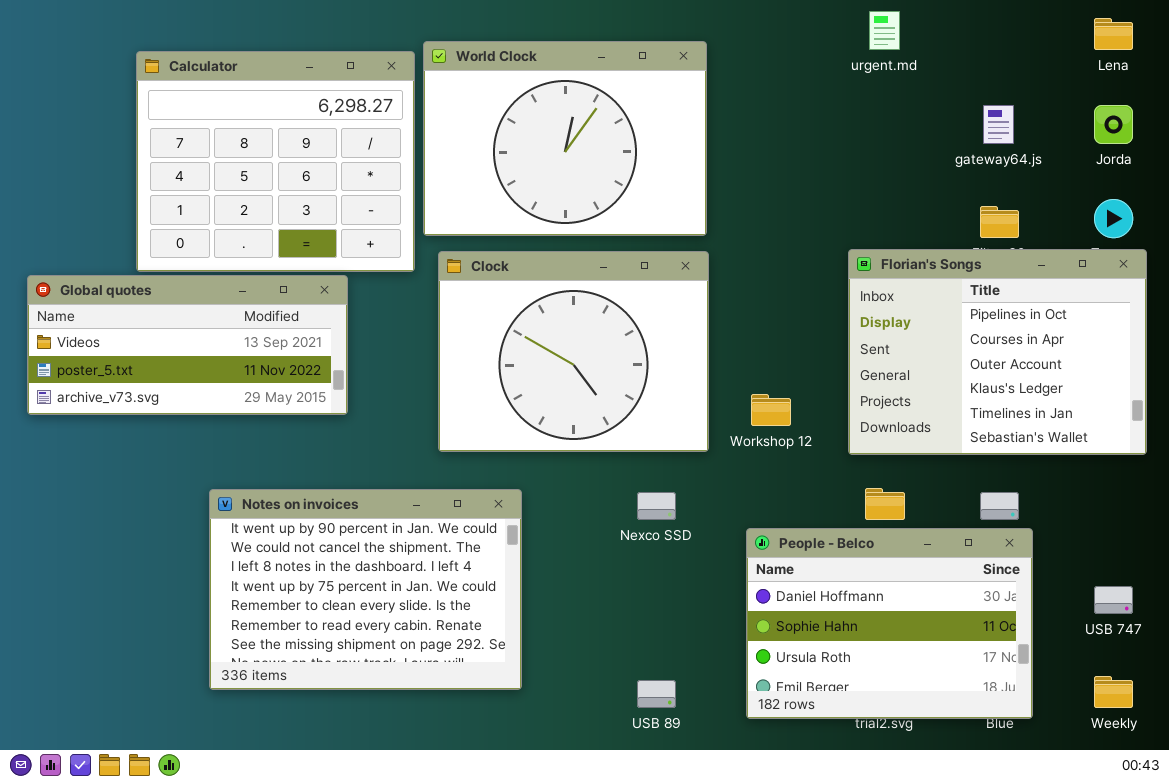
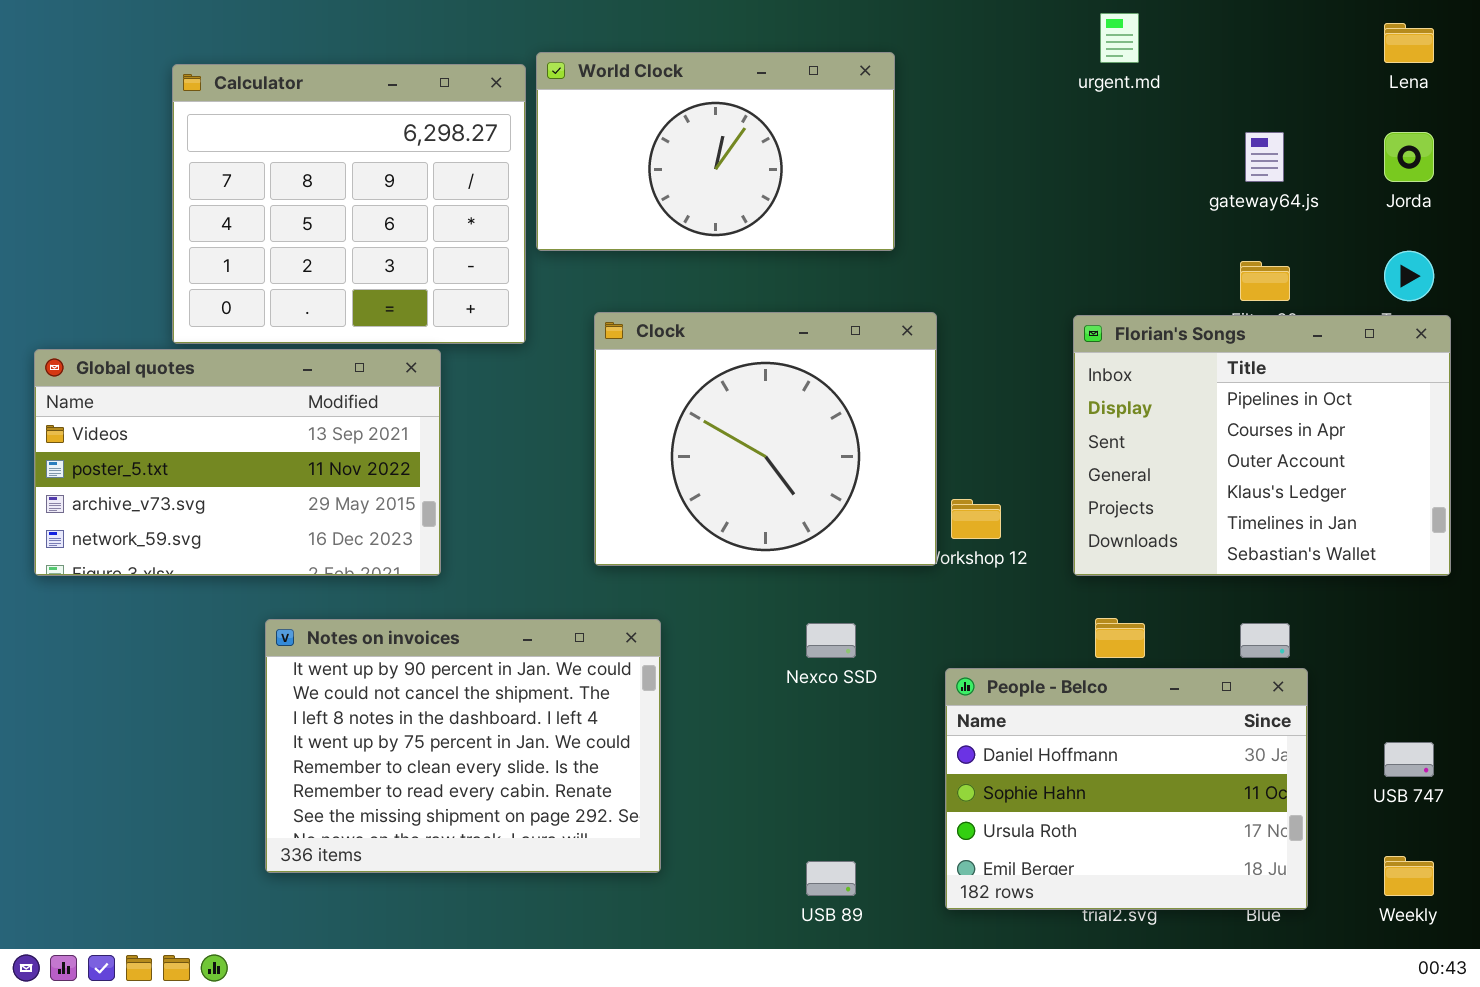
World Clock: [423,41,707,236] -> [536,52,895,251], resized
Clock: [438,251,709,452] -> [594,312,937,566], moved
Global quotes: [27,275,348,415] -> [34,349,441,576], resized

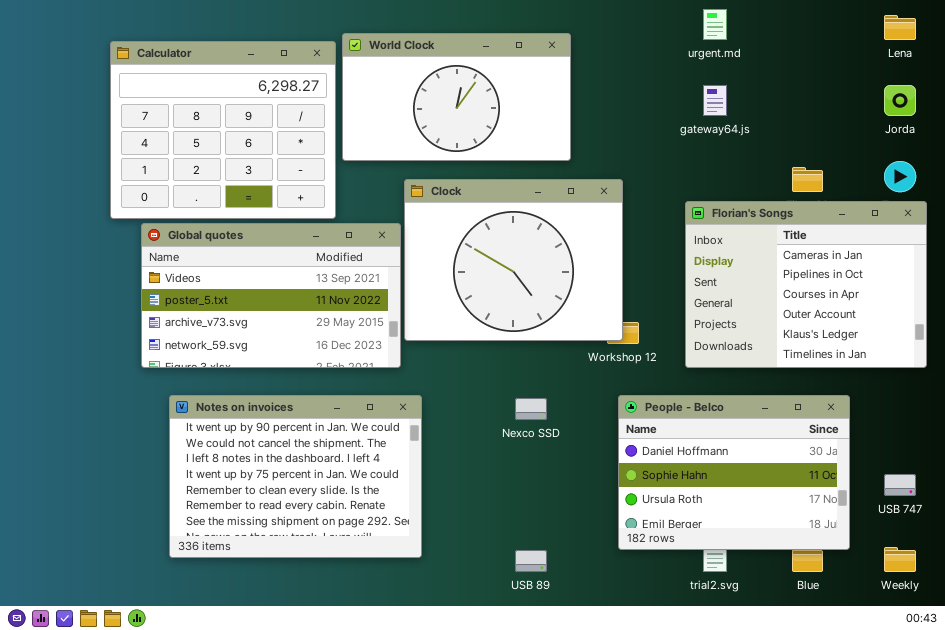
gateway64.js: [1245,132,1284,182] -> [703,85,727,116], moved
Clock: [594,312,937,566] -> [404,179,623,341], moved
Florian's Songs: [1073,315,1451,576] -> [685,201,927,368], scrolled up 1 row
Global quotes: [34,349,441,576] -> [141,223,401,368], moved
People - Belco: [945,668,1308,910] -> [618,395,850,550], moved

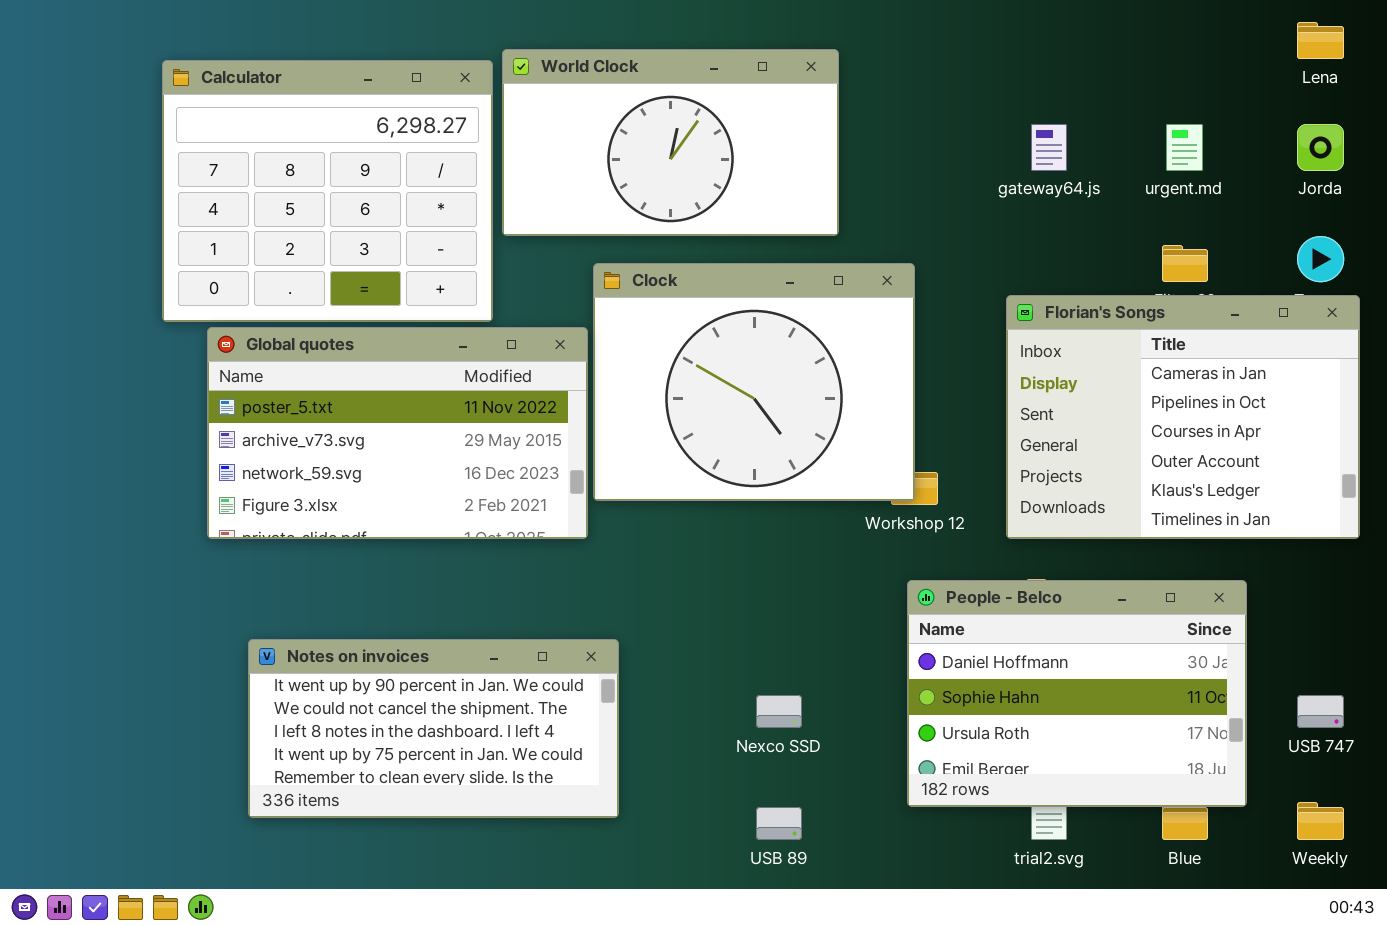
urgent.md: [703,9,727,40] -> [1166,124,1203,171], moved
Global quotes: [141,223,401,368] -> [207,327,588,539], scrolled down 1 row
Notes on invoices: [169,395,422,558] -> [248,639,619,818], resized
Nexco SSD: [515,398,547,420] -> [756,695,802,728], moved

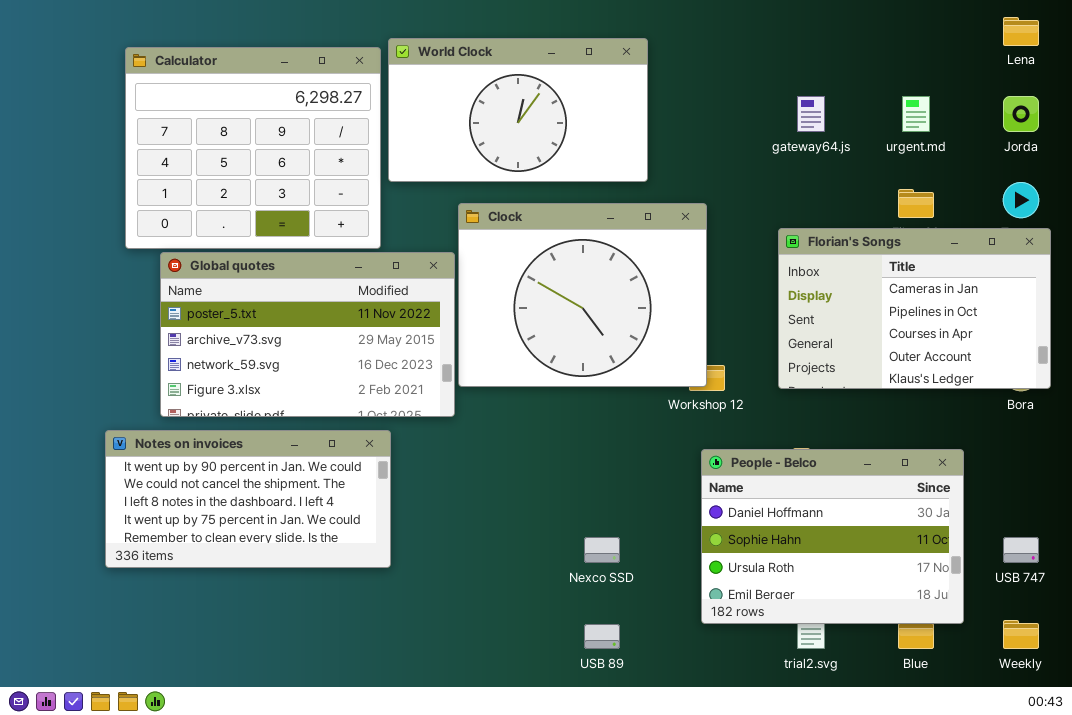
Florian's Songs: [1006,295,1360,539] -> [778,228,1051,389], resized
Notes on invoices: [248,639,619,818] -> [105,430,391,568], moved

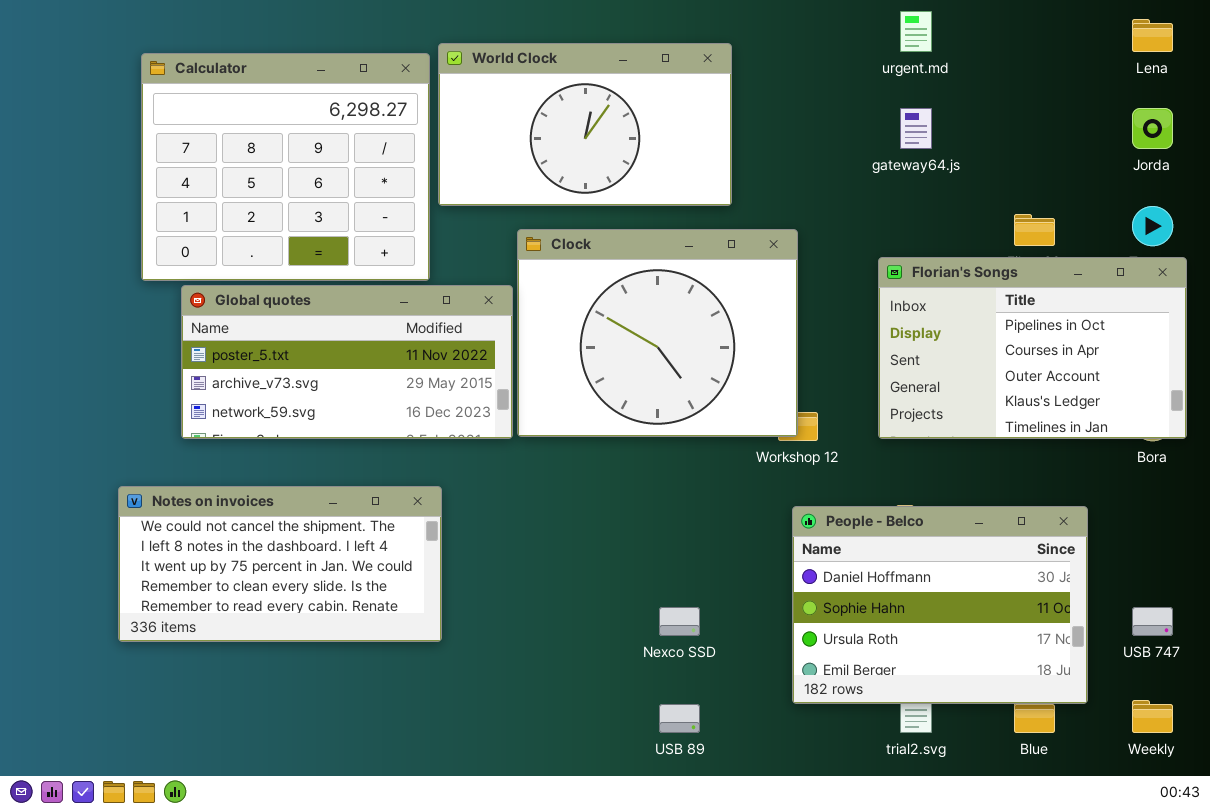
urgent.md: [902,96,930,132] -> [900,11,932,52], moved
Florian's Songs: [778,228,1051,389] -> [878,257,1187,439], scrolled down 1 row
Global quotes: [160,252,455,417] -> [181,285,513,439], resized
Notes on invoices: [105,430,391,568] -> [118,486,442,642], scrolled down 1 row

